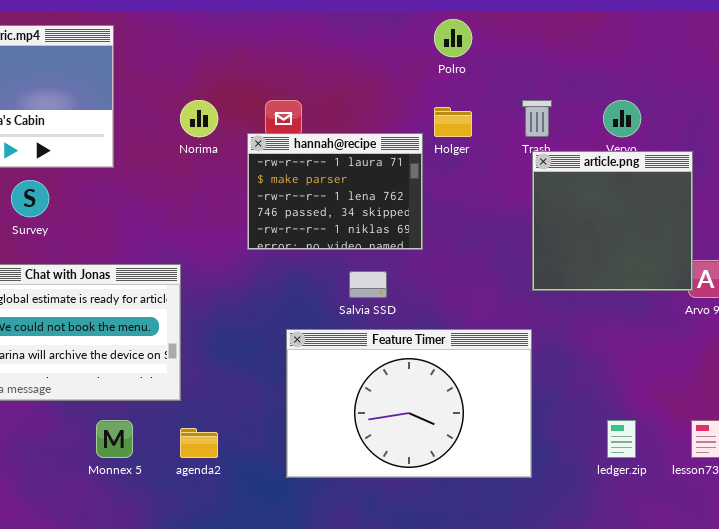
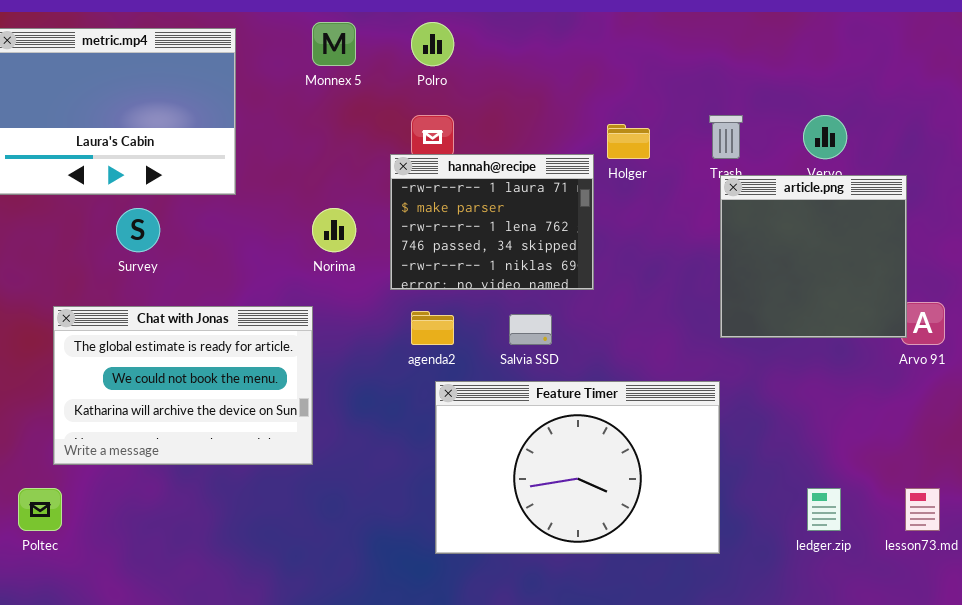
Polro: [434,19,472,57] -> [411,22,454,66], moved
Norima: [180,100,218,137] -> [312,208,356,252], moved
Monnex 5: [96,420,133,458] -> [312,22,356,66], moved
agenda2: [180,428,218,458] -> [411,311,454,345], moved

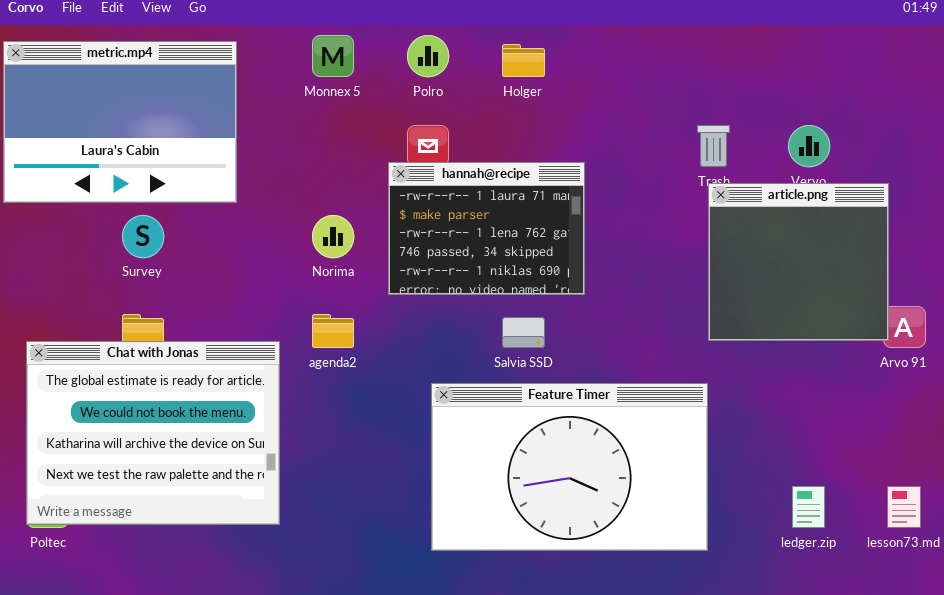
Holger: [607,124,650,159] -> [502,44,545,77], moved
Chat with Jonas: [53,306,313,465] -> [26,341,280,525], moved, resized
agenda2: [411,311,454,345] -> [312,314,354,348], moved

